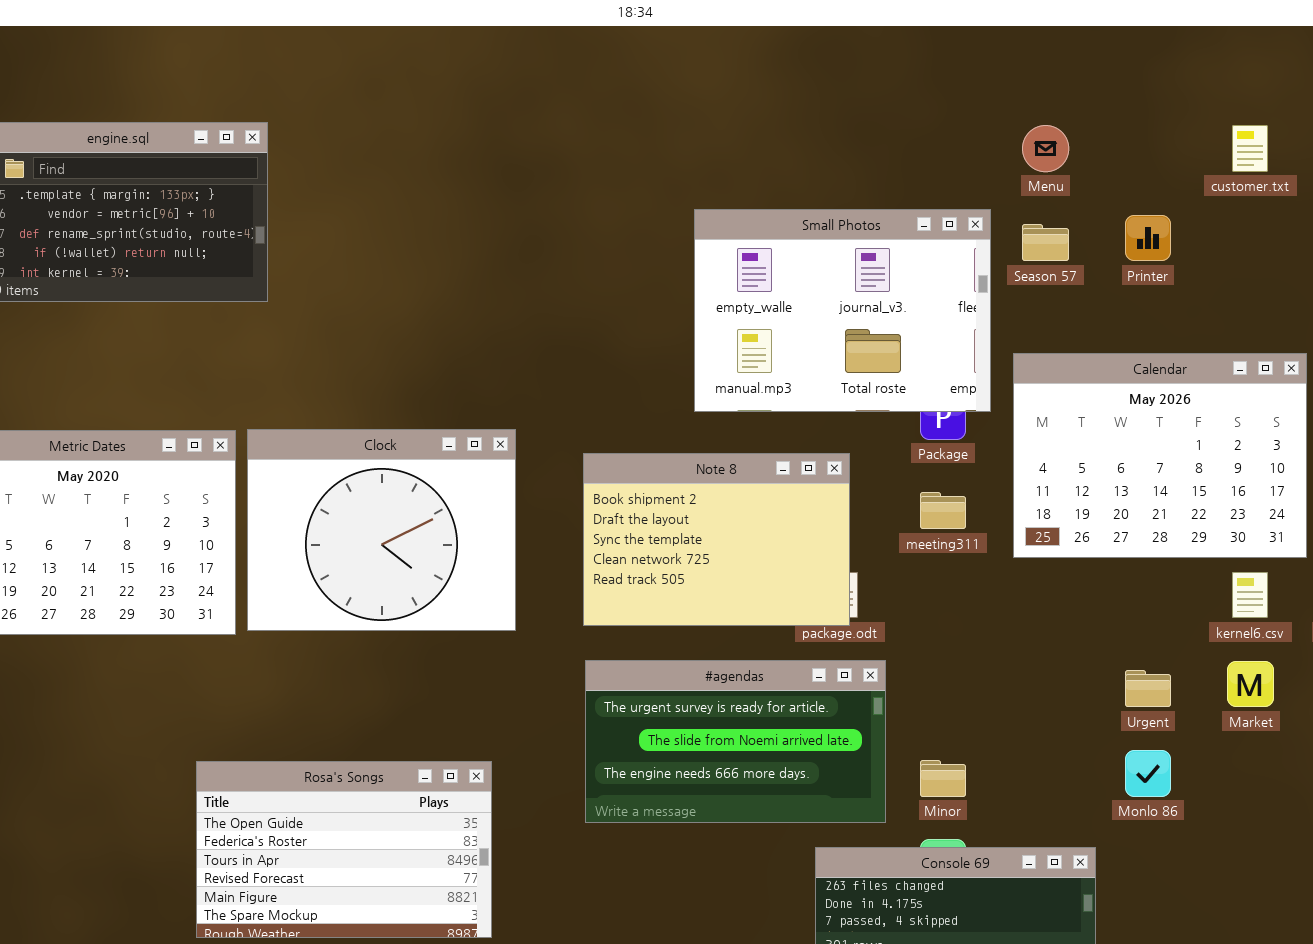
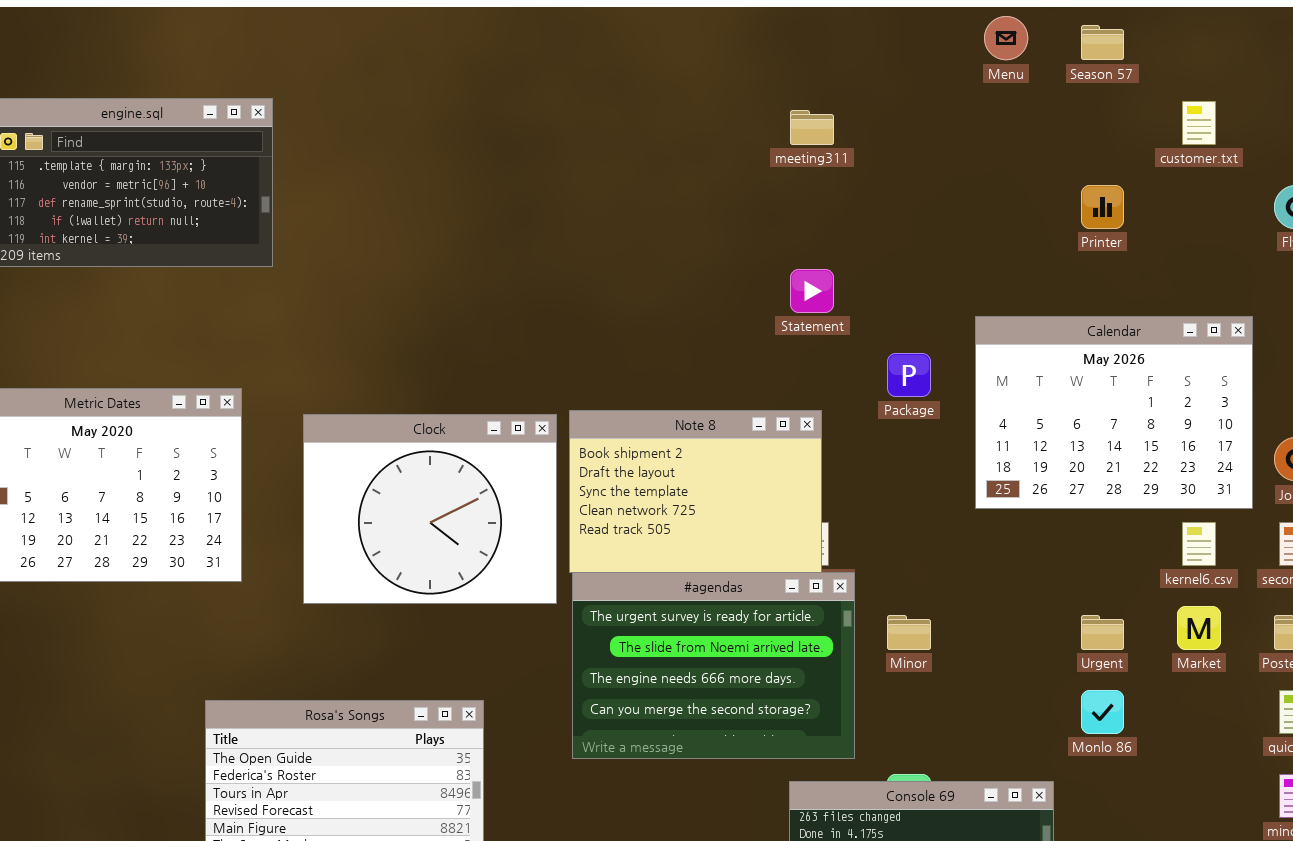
Menu: [1022,125,1069,172] -> [984,16,1028,60], moved
Small Photos: [694,209,991,412] -> none, closed
Season 57: [1022,224,1069,261] -> [1081,25,1124,60], moved
Clock: [247,429,516,631] -> [303,414,557,604], moved
meeting311: [920,492,966,529] -> [790,110,834,145], moved
#agendas: [585,660,886,823] -> [572,572,855,759], resized
Minor: [920,760,966,797] -> [887,615,931,650], moved

